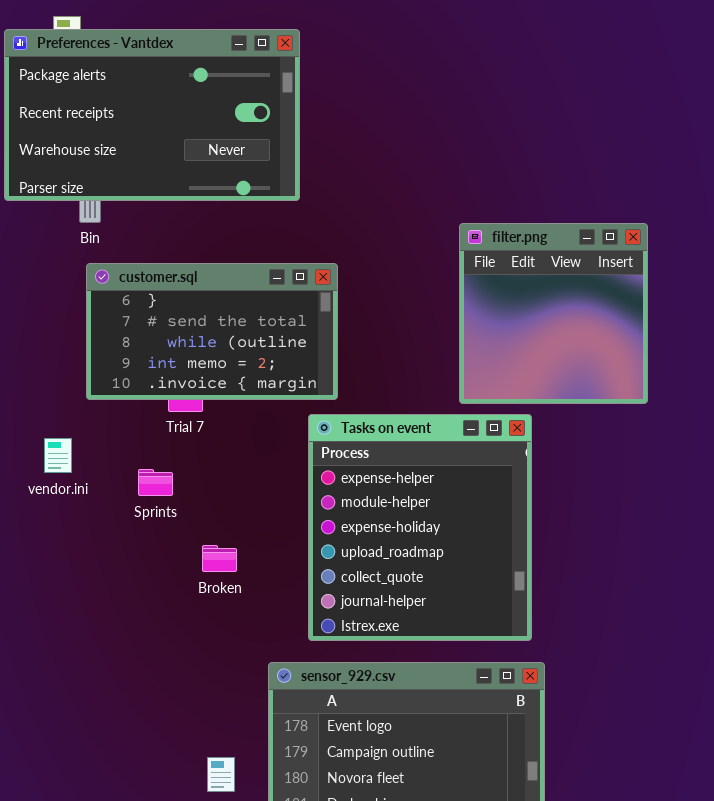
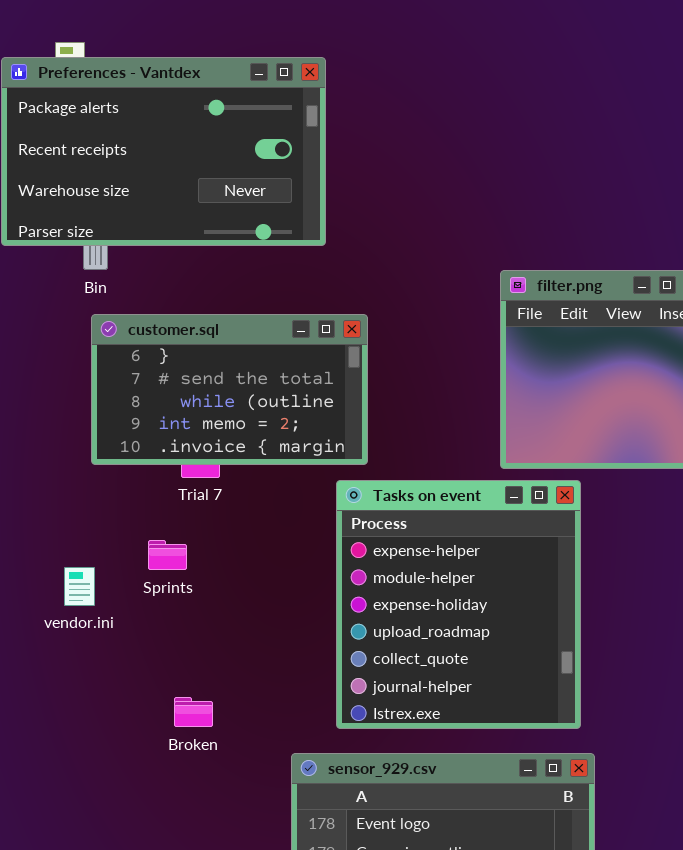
vendor.ini: [44,438,72,473] -> [64,567,95,606], moved
Broken: [202,545,237,572] -> [174,697,213,727], moved

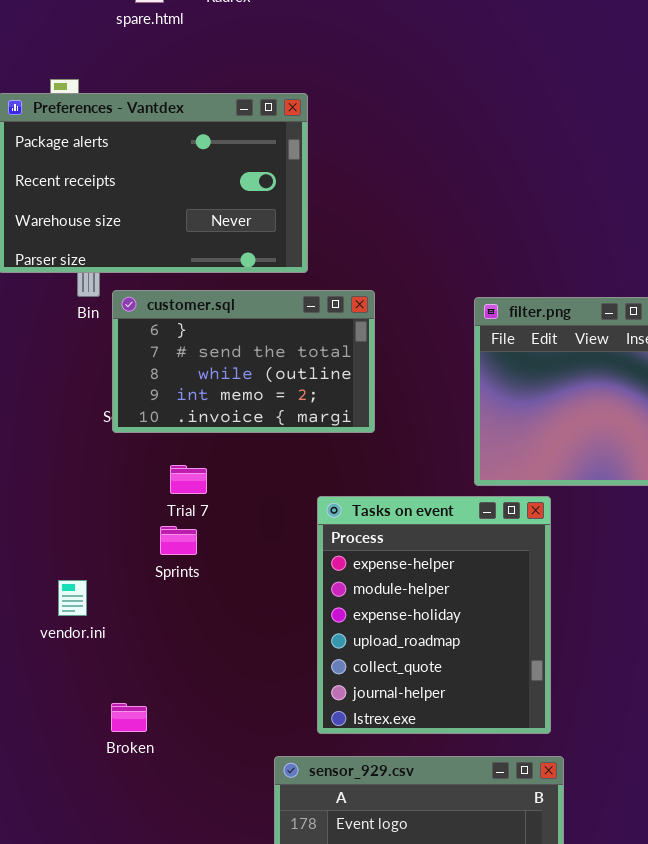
customer.sql: [91,314,368,465] -> [112,290,375,433], moved
Sprints: [148,540,187,570] -> [160,526,197,555], moved
Broken: [174,697,213,727] -> [111,703,147,732], moved

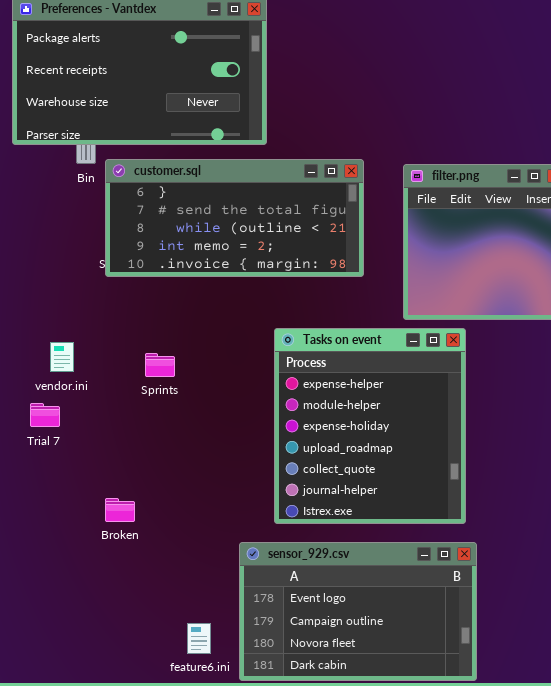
customer.sql: [112,290,375,433] -> [105,159,364,277], resized
Trial 7: [170,465,207,494] -> [30,403,60,427], moved
vendor.ini: [58,580,87,616] -> [50,342,74,372], moved

